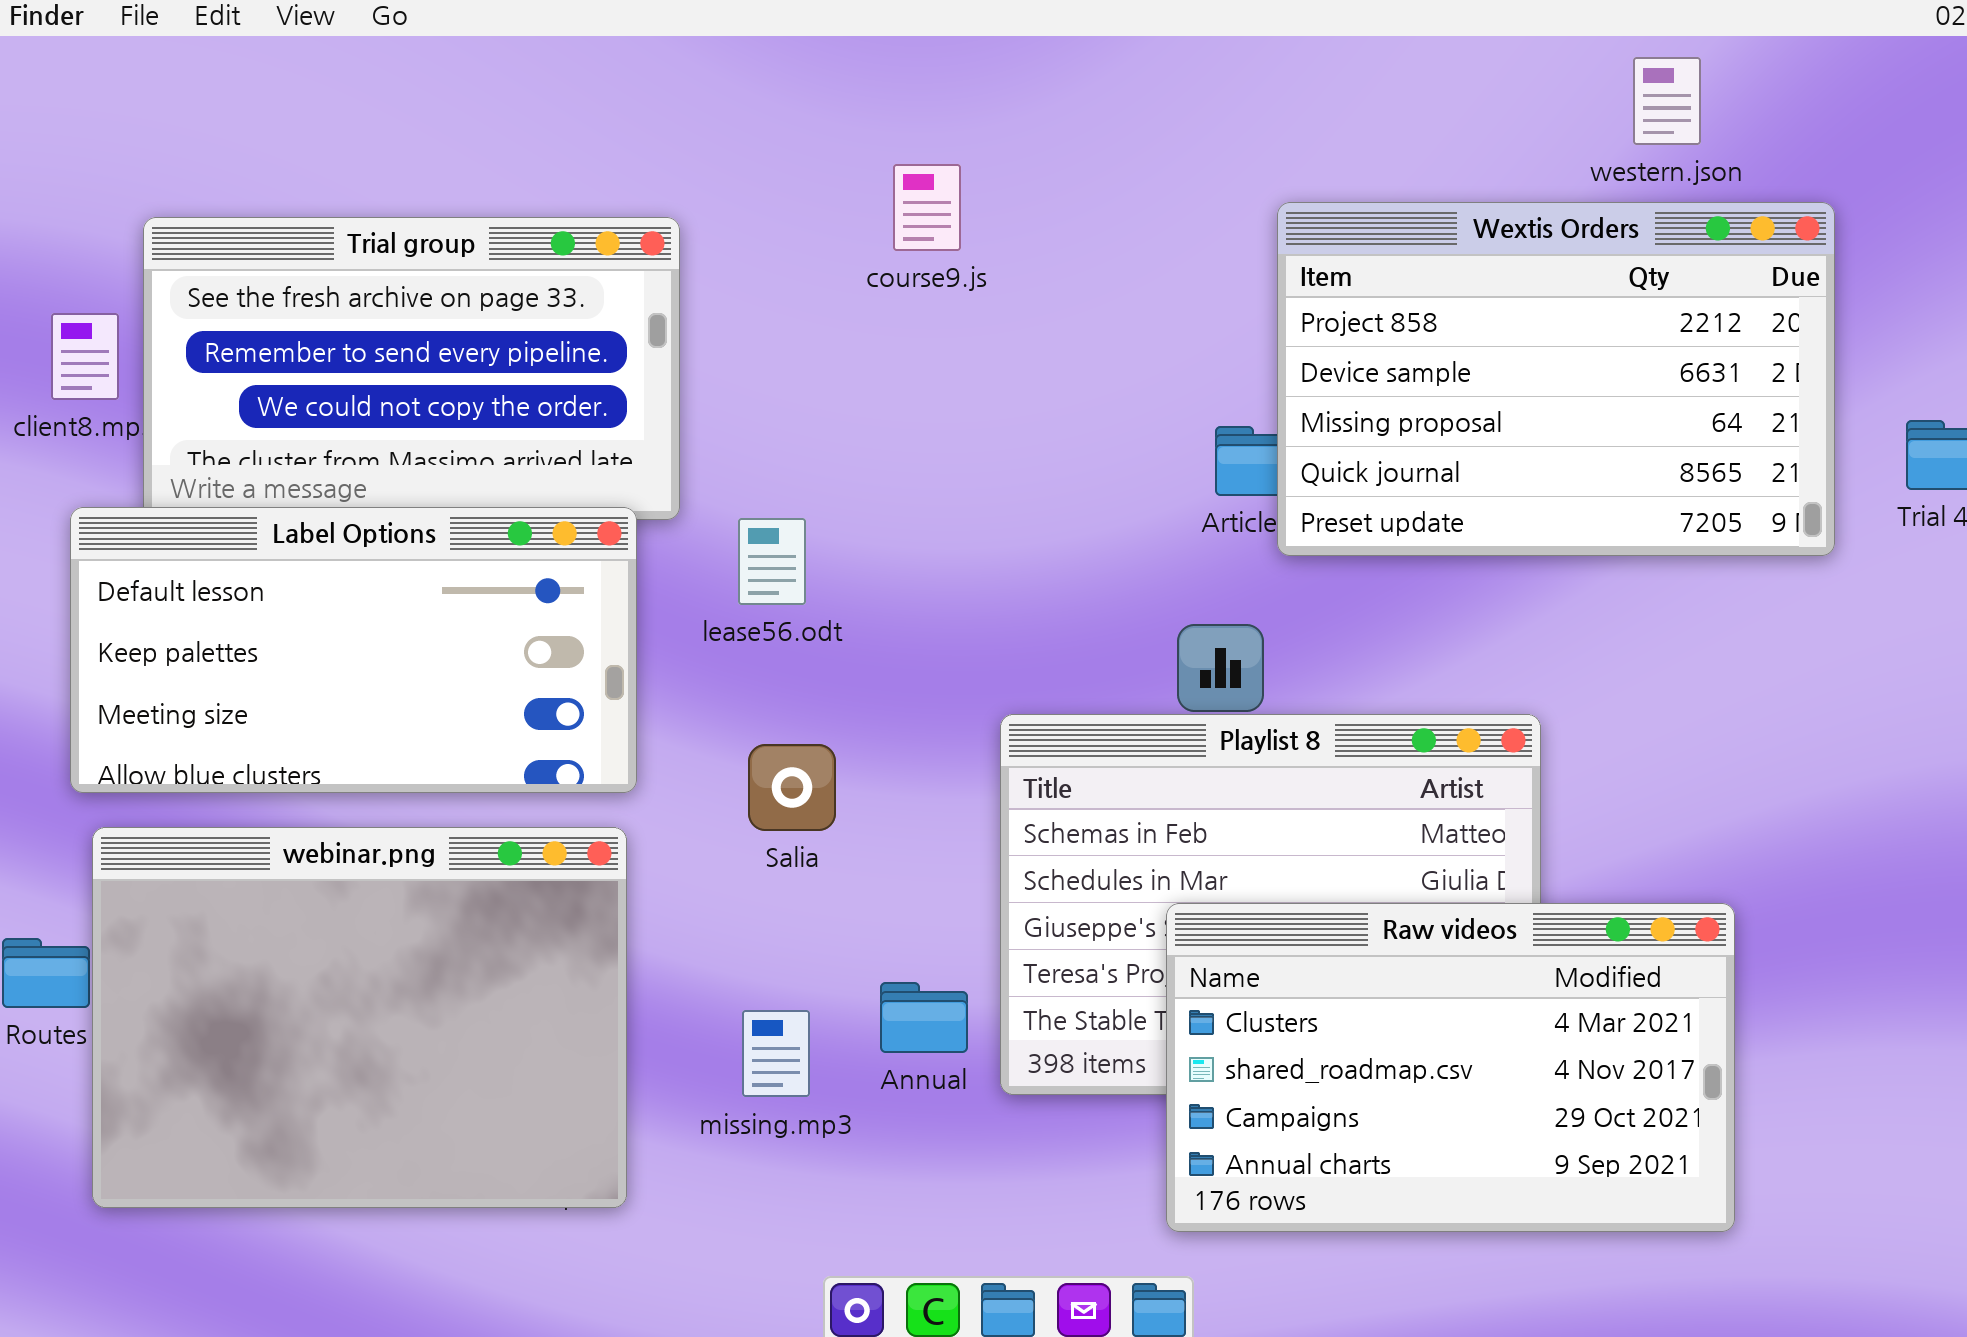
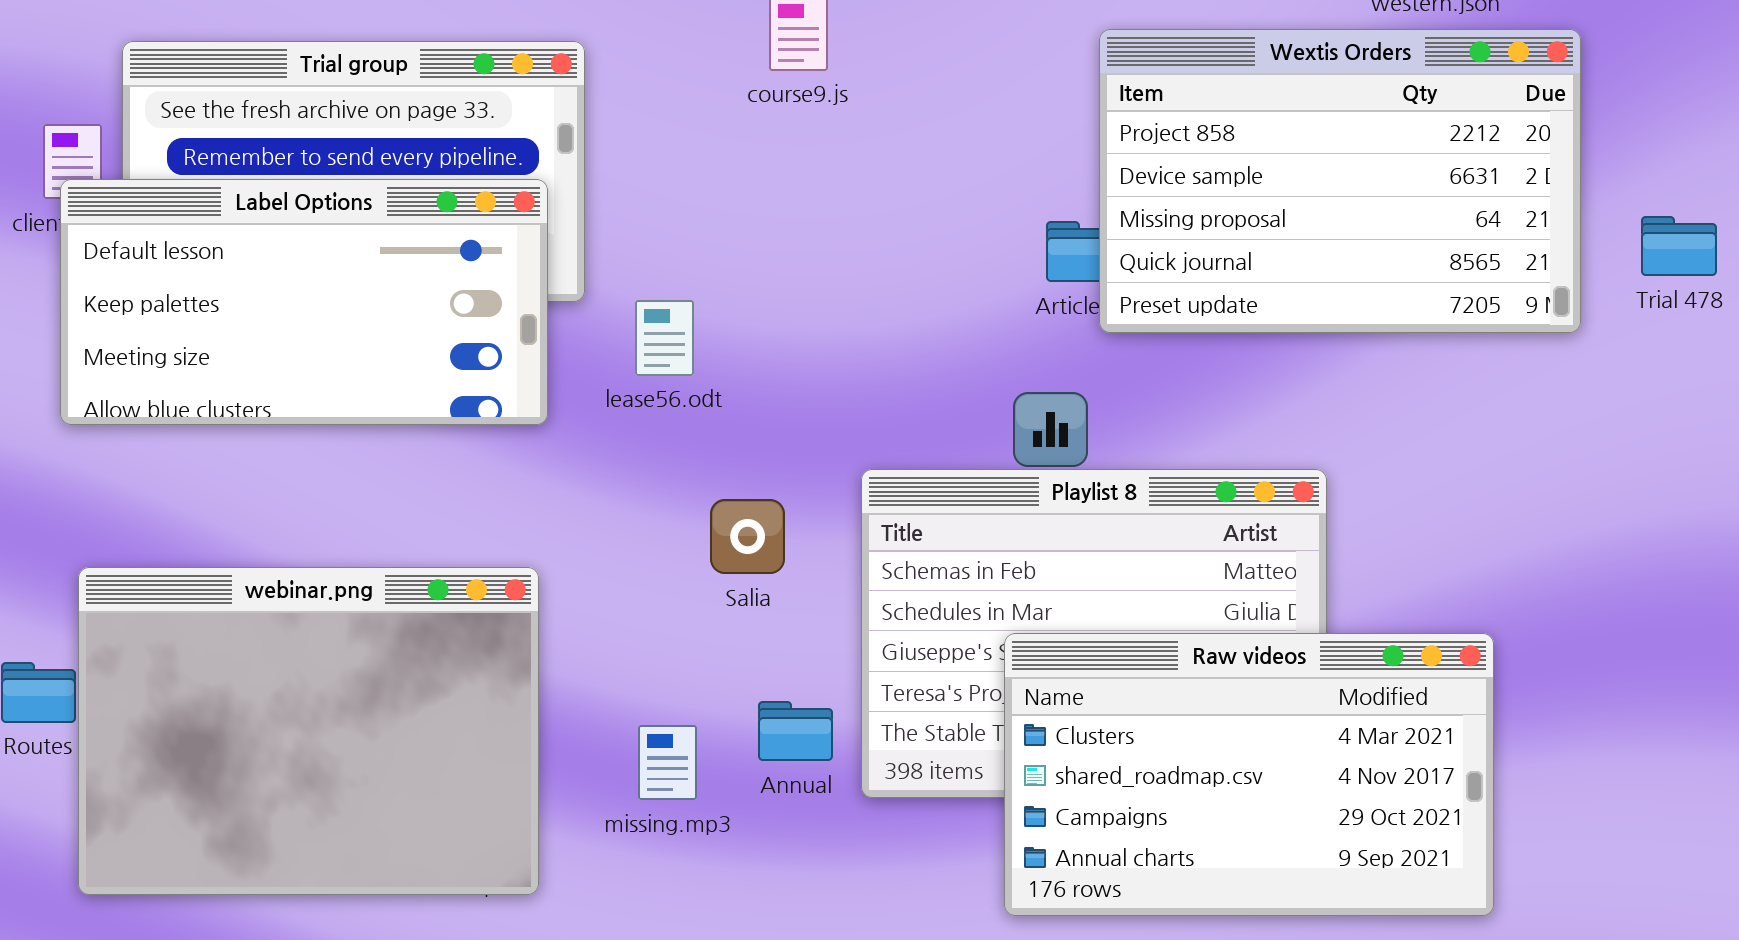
Label Options: [70,507,637,793] -> [60,179,548,425], moved
Salia: [748,744,836,831] -> [710,499,785,574], moved

